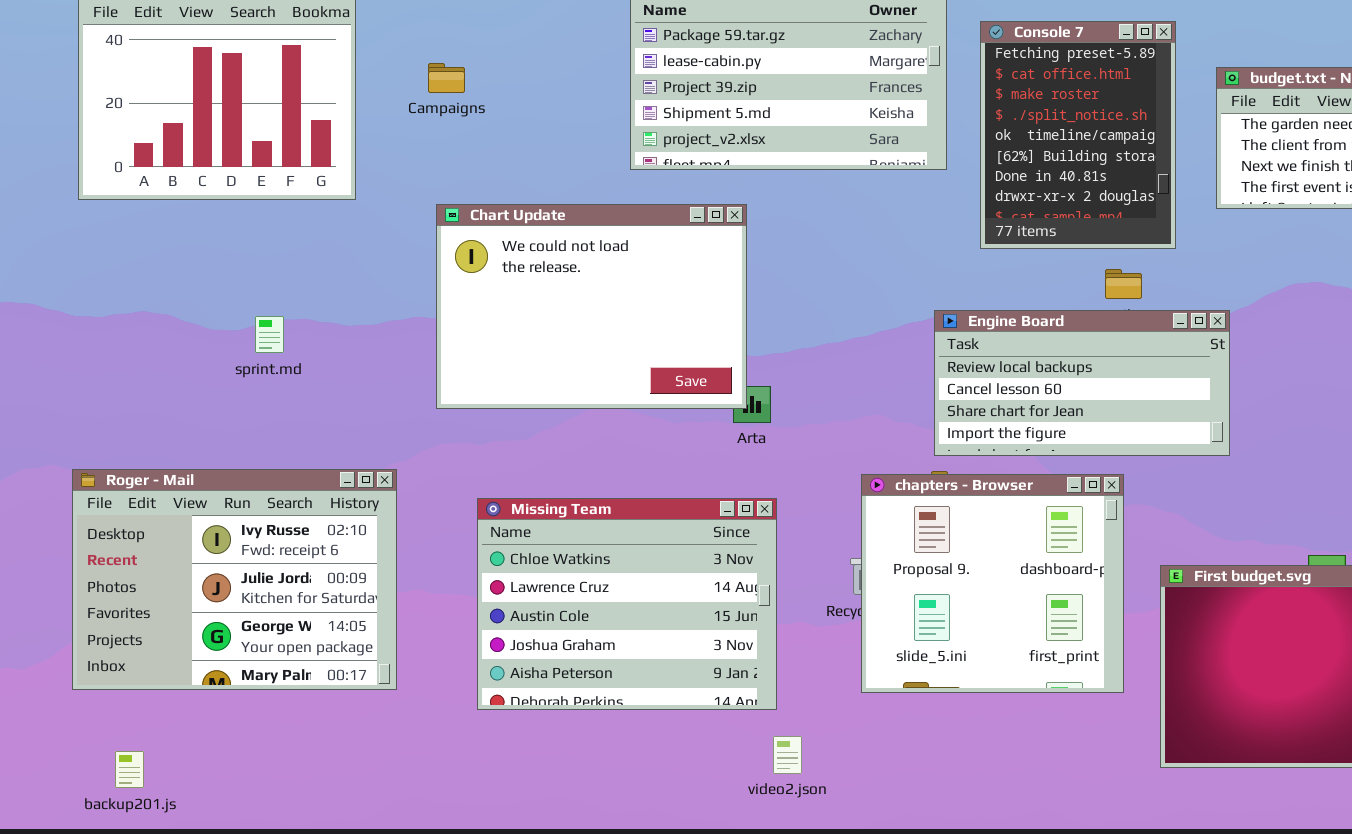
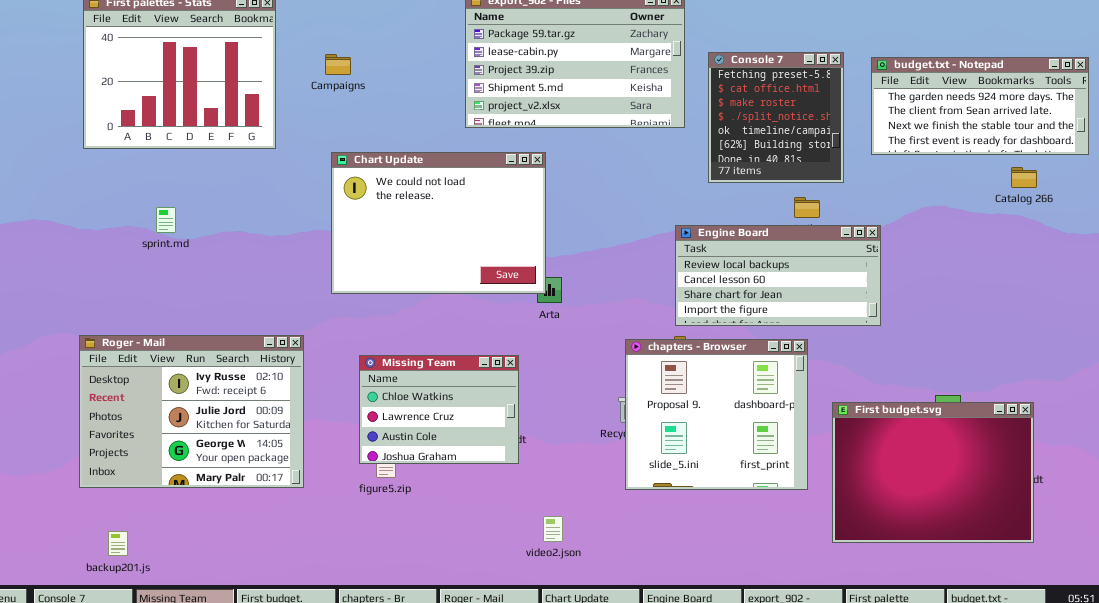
Console 7: [980,21,1176,249] -> [708,52,844,183], resized
sprint.md: [255,316,284,353] -> [156,207,176,233], moved
Missing Team: [477,498,777,710] -> [359,355,519,464], resized
video2.json: [773,736,802,774] -> [543,516,563,542], moved

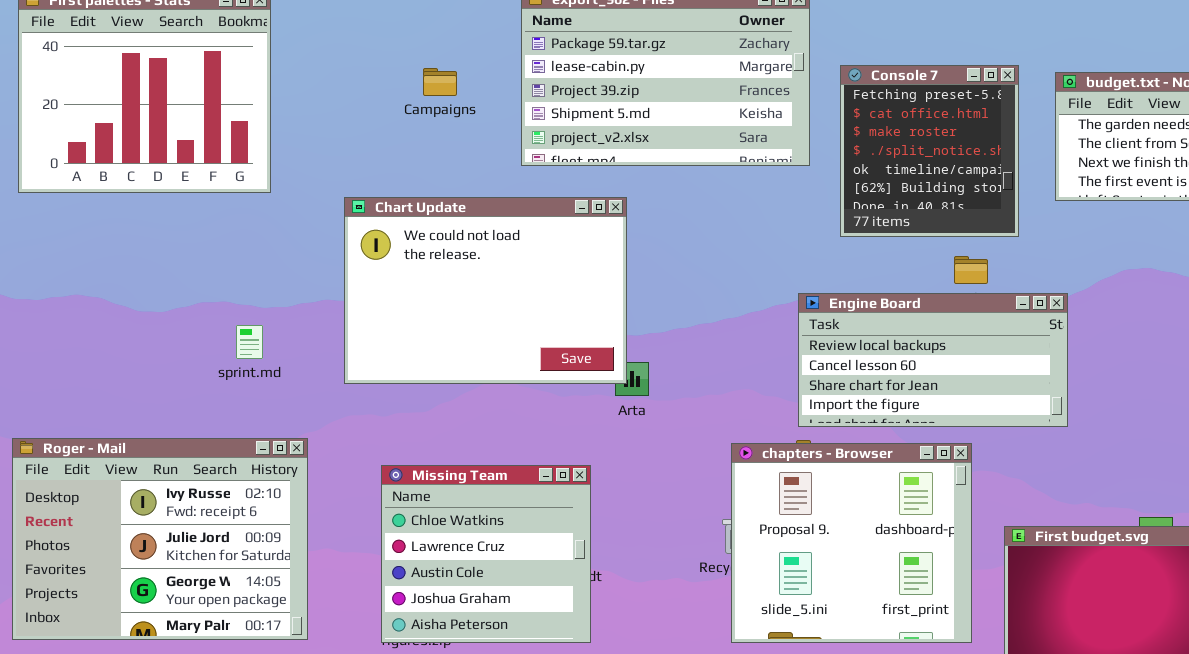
Campaigns: [325,54,351,75] -> [423,68,457,96], moved
sprint.md: [156,207,176,233] -> [236,325,263,359], moved
Missing Team: [359,355,519,464] -> [381,465,591,643], resized

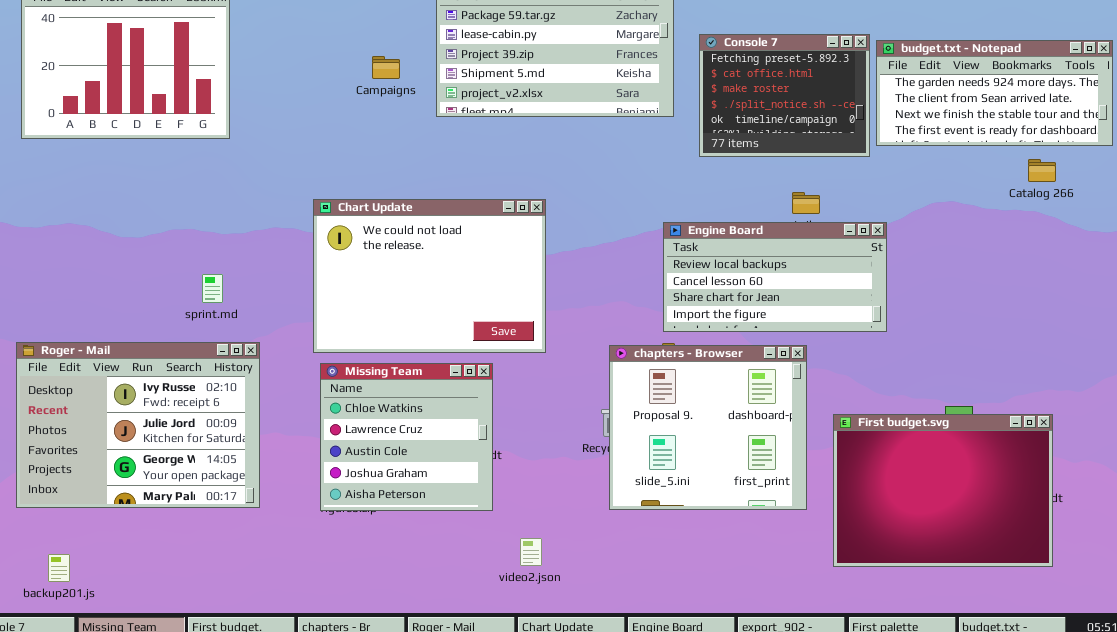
Console 7: [840,65,1019,237] -> [699,34,870,157], resized
Campaigns: [423,68,457,96] -> [372,56,400,79], moved
Chart Update: [344,197,627,384] -> [313,199,546,353], moved
sprint.md: [236,325,263,359] -> [202,274,223,303], moved

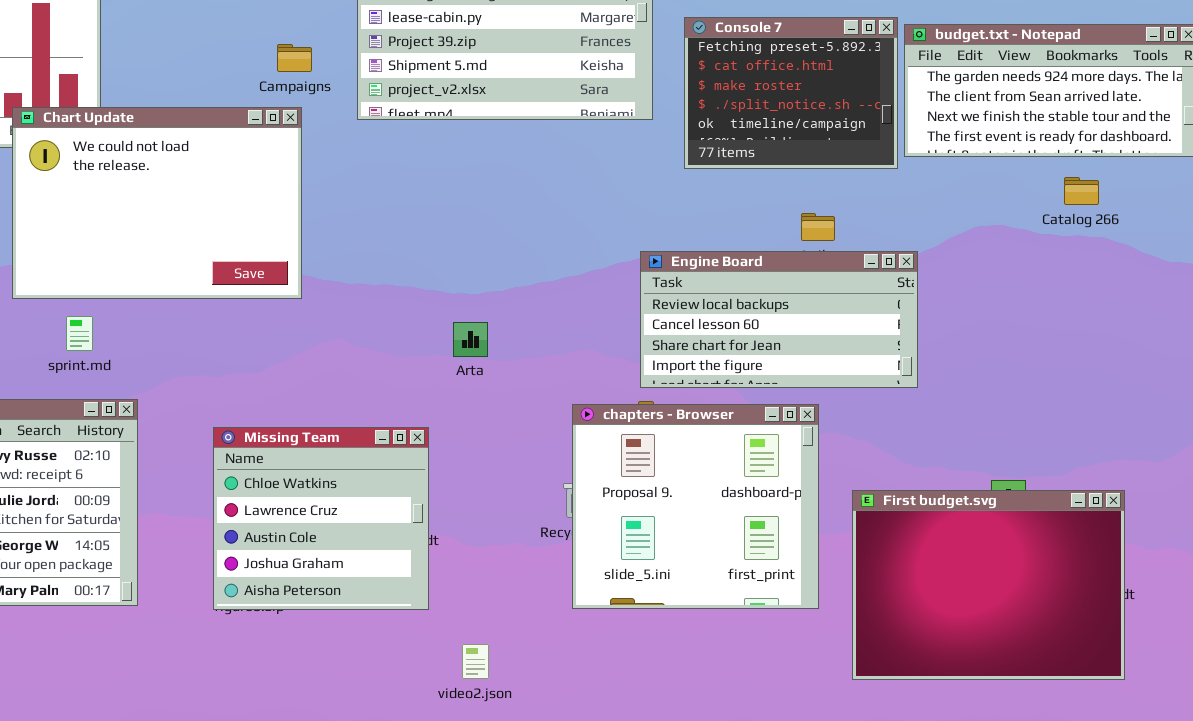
Catalog 266: [1028,159,1056,182] -> [1064,177,1099,205], moved
Chart Update: [313,199,546,353] -> [12,107,302,299], moved

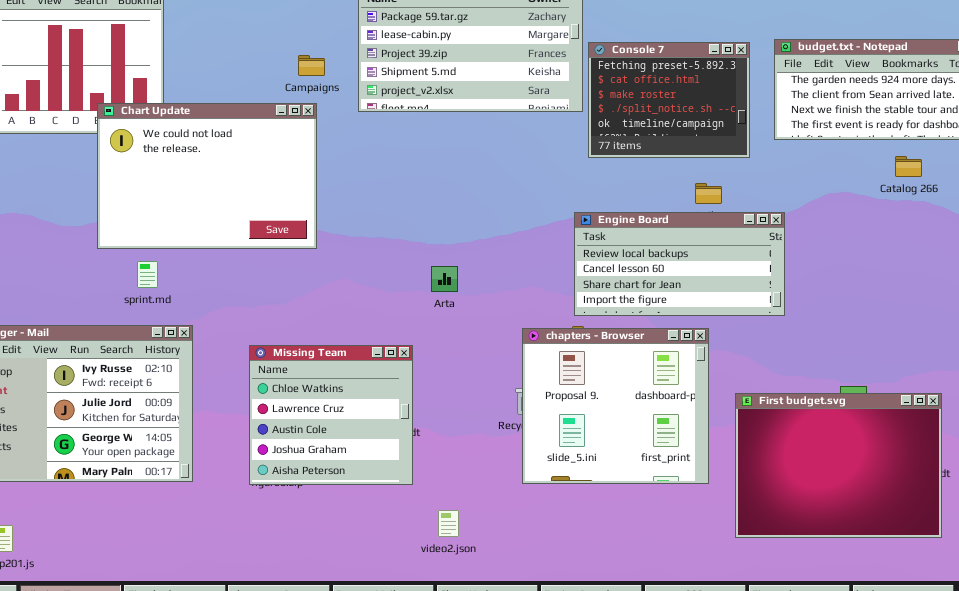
Console 7: [684,17,898,169] -> [588,42,750,158], moved

